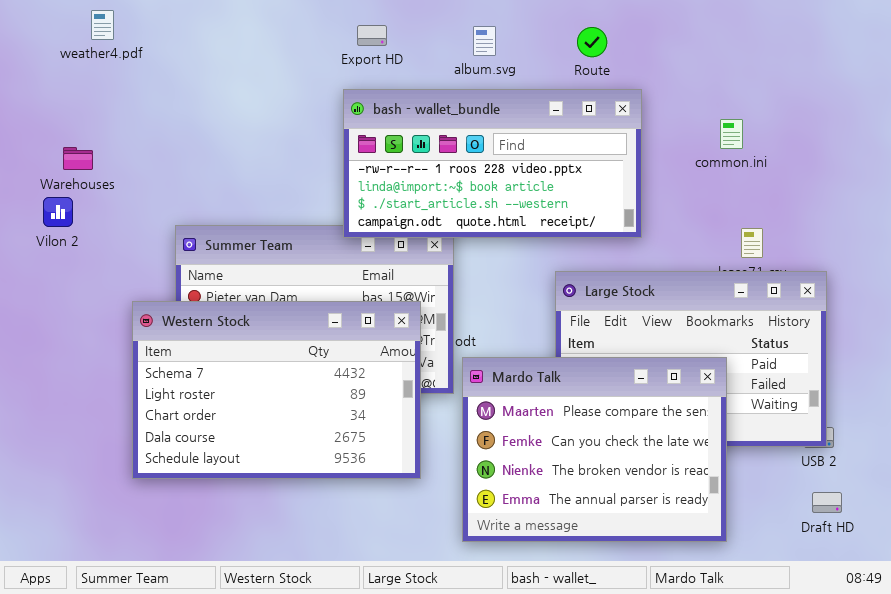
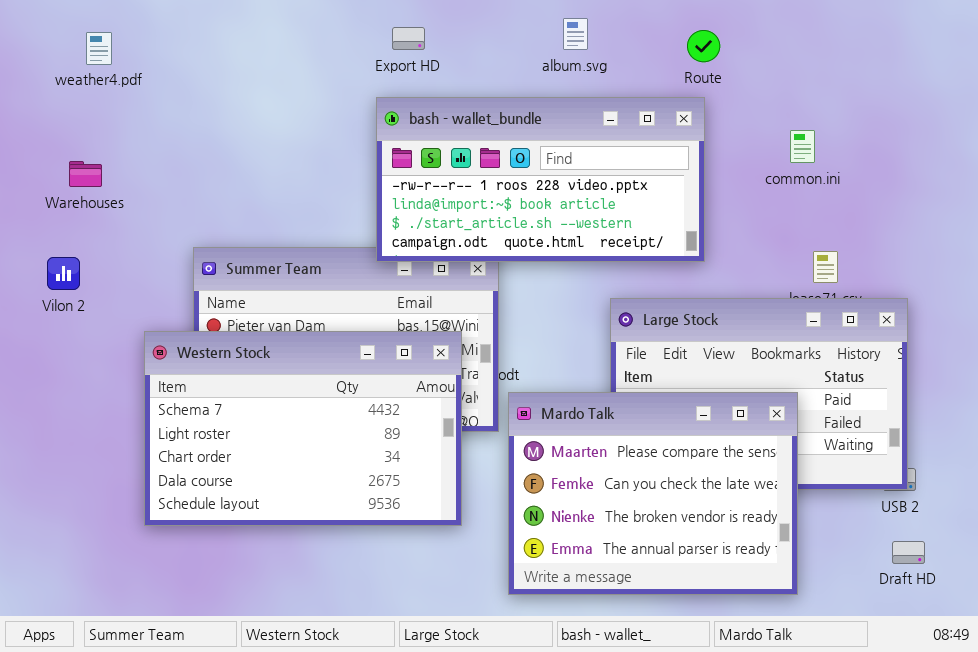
weather4.pdf: [91,10,114,40] -> [86,32,112,65], moved
album.svg: [473,26,496,56] -> [563,18,588,50], moved
Route: [577,27,607,57] -> [687,30,720,62], moved
Vilon 2: [43,197,73,227] -> [47,257,80,290], moved

